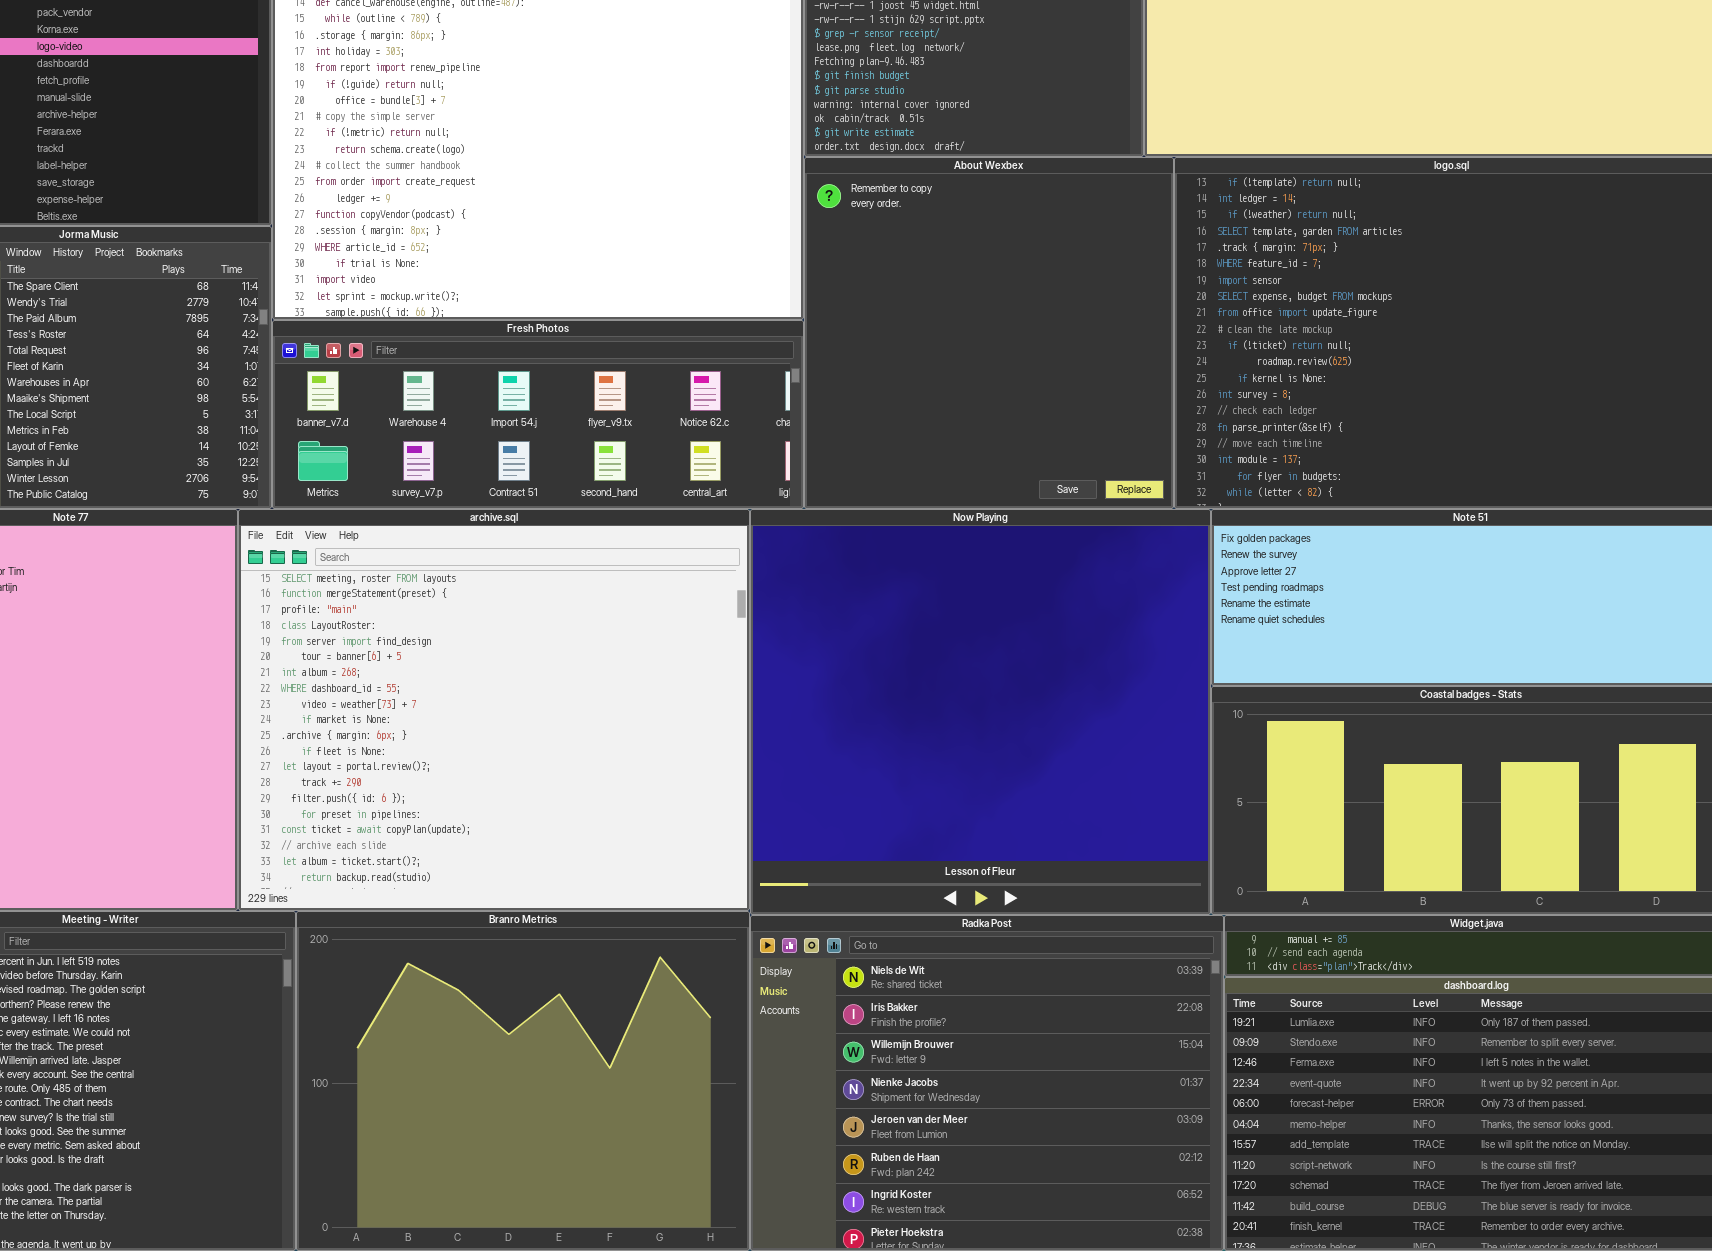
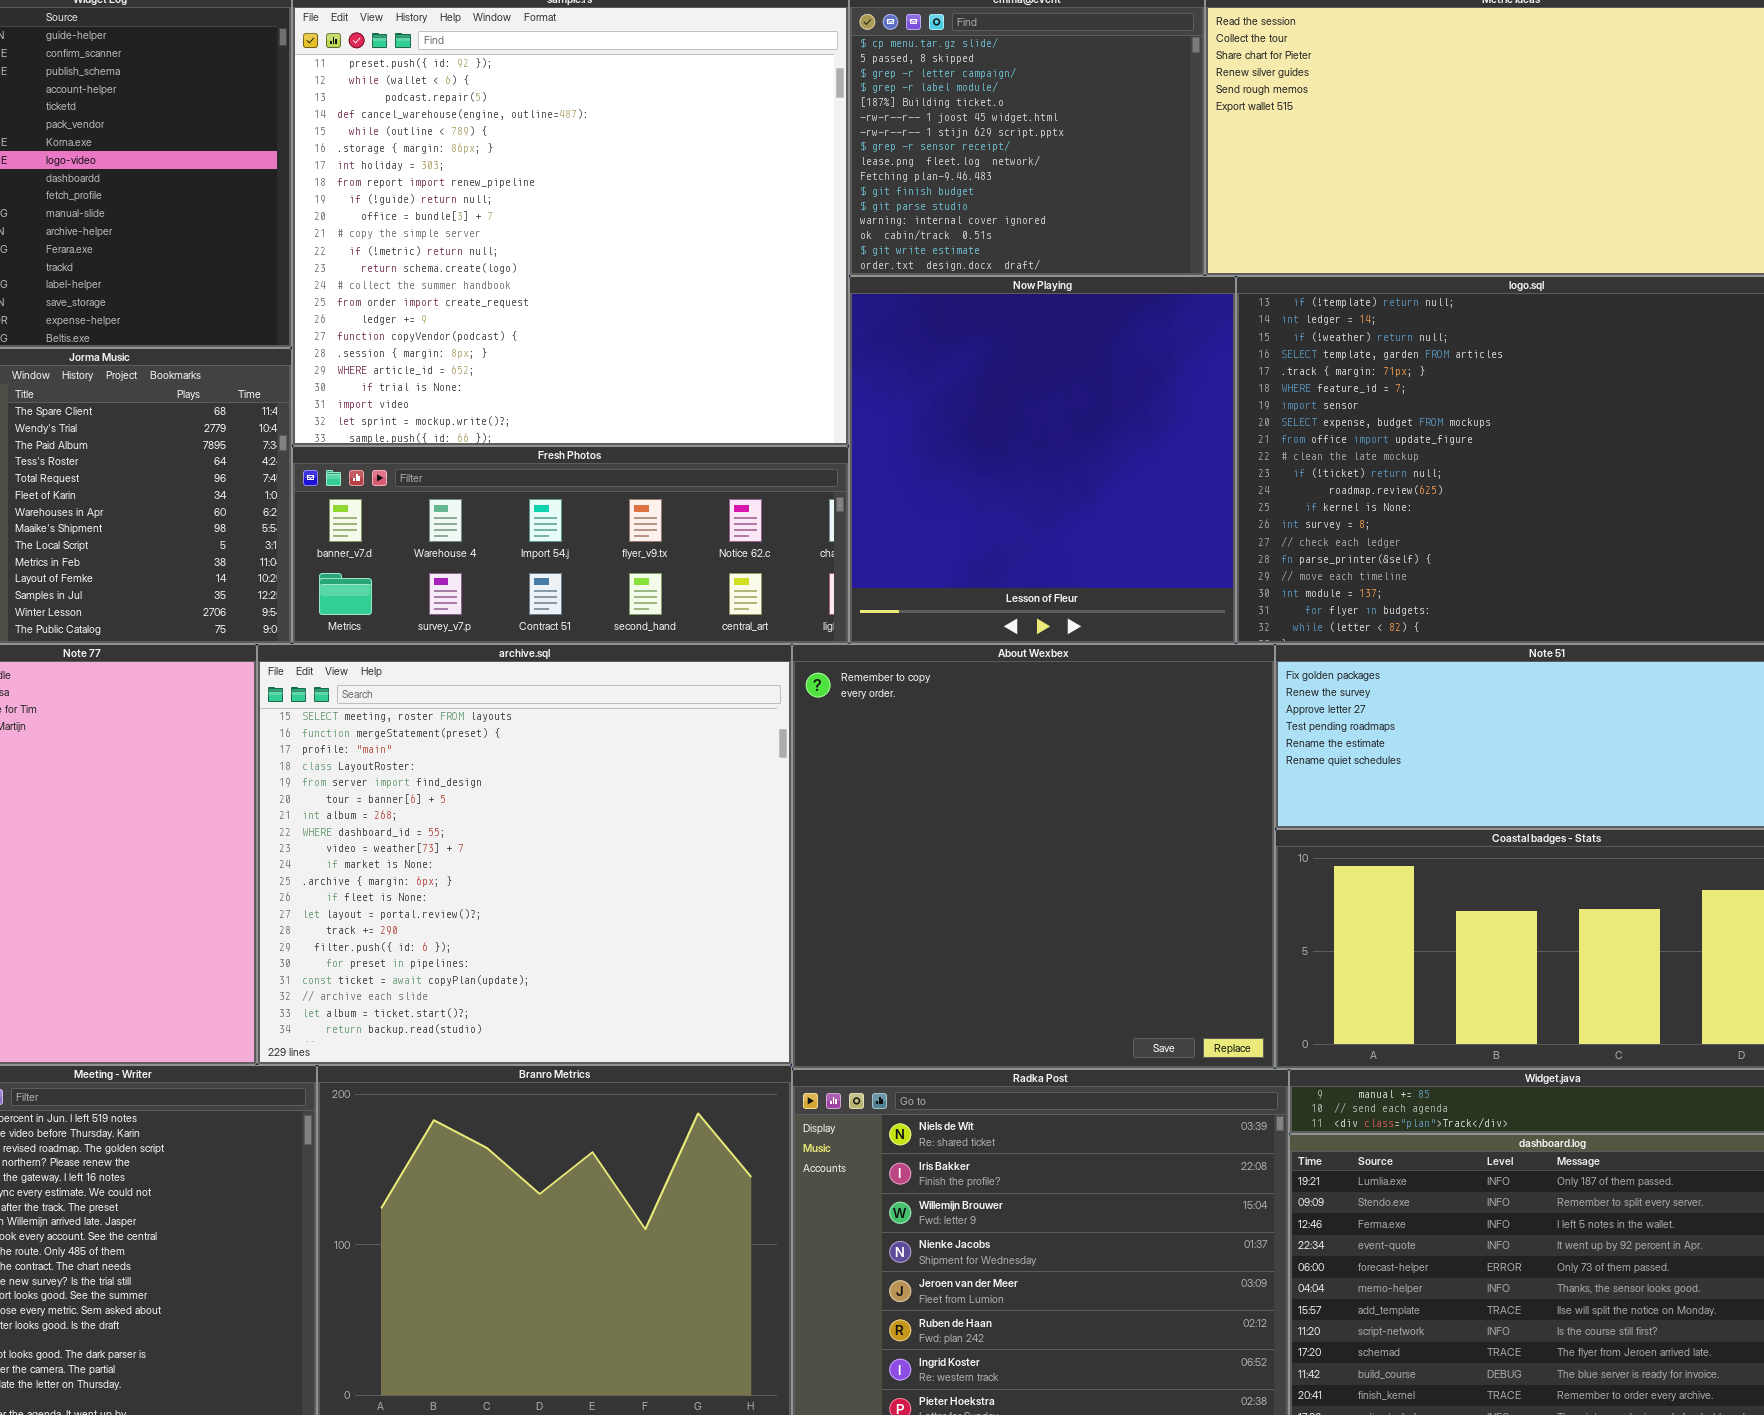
About Wexbex: [804,157,1174,509] -> [792,644,1275,1069], moved, resized
Now Playing: [750,509,1211,915] -> [849,276,1236,644], moved, resized

